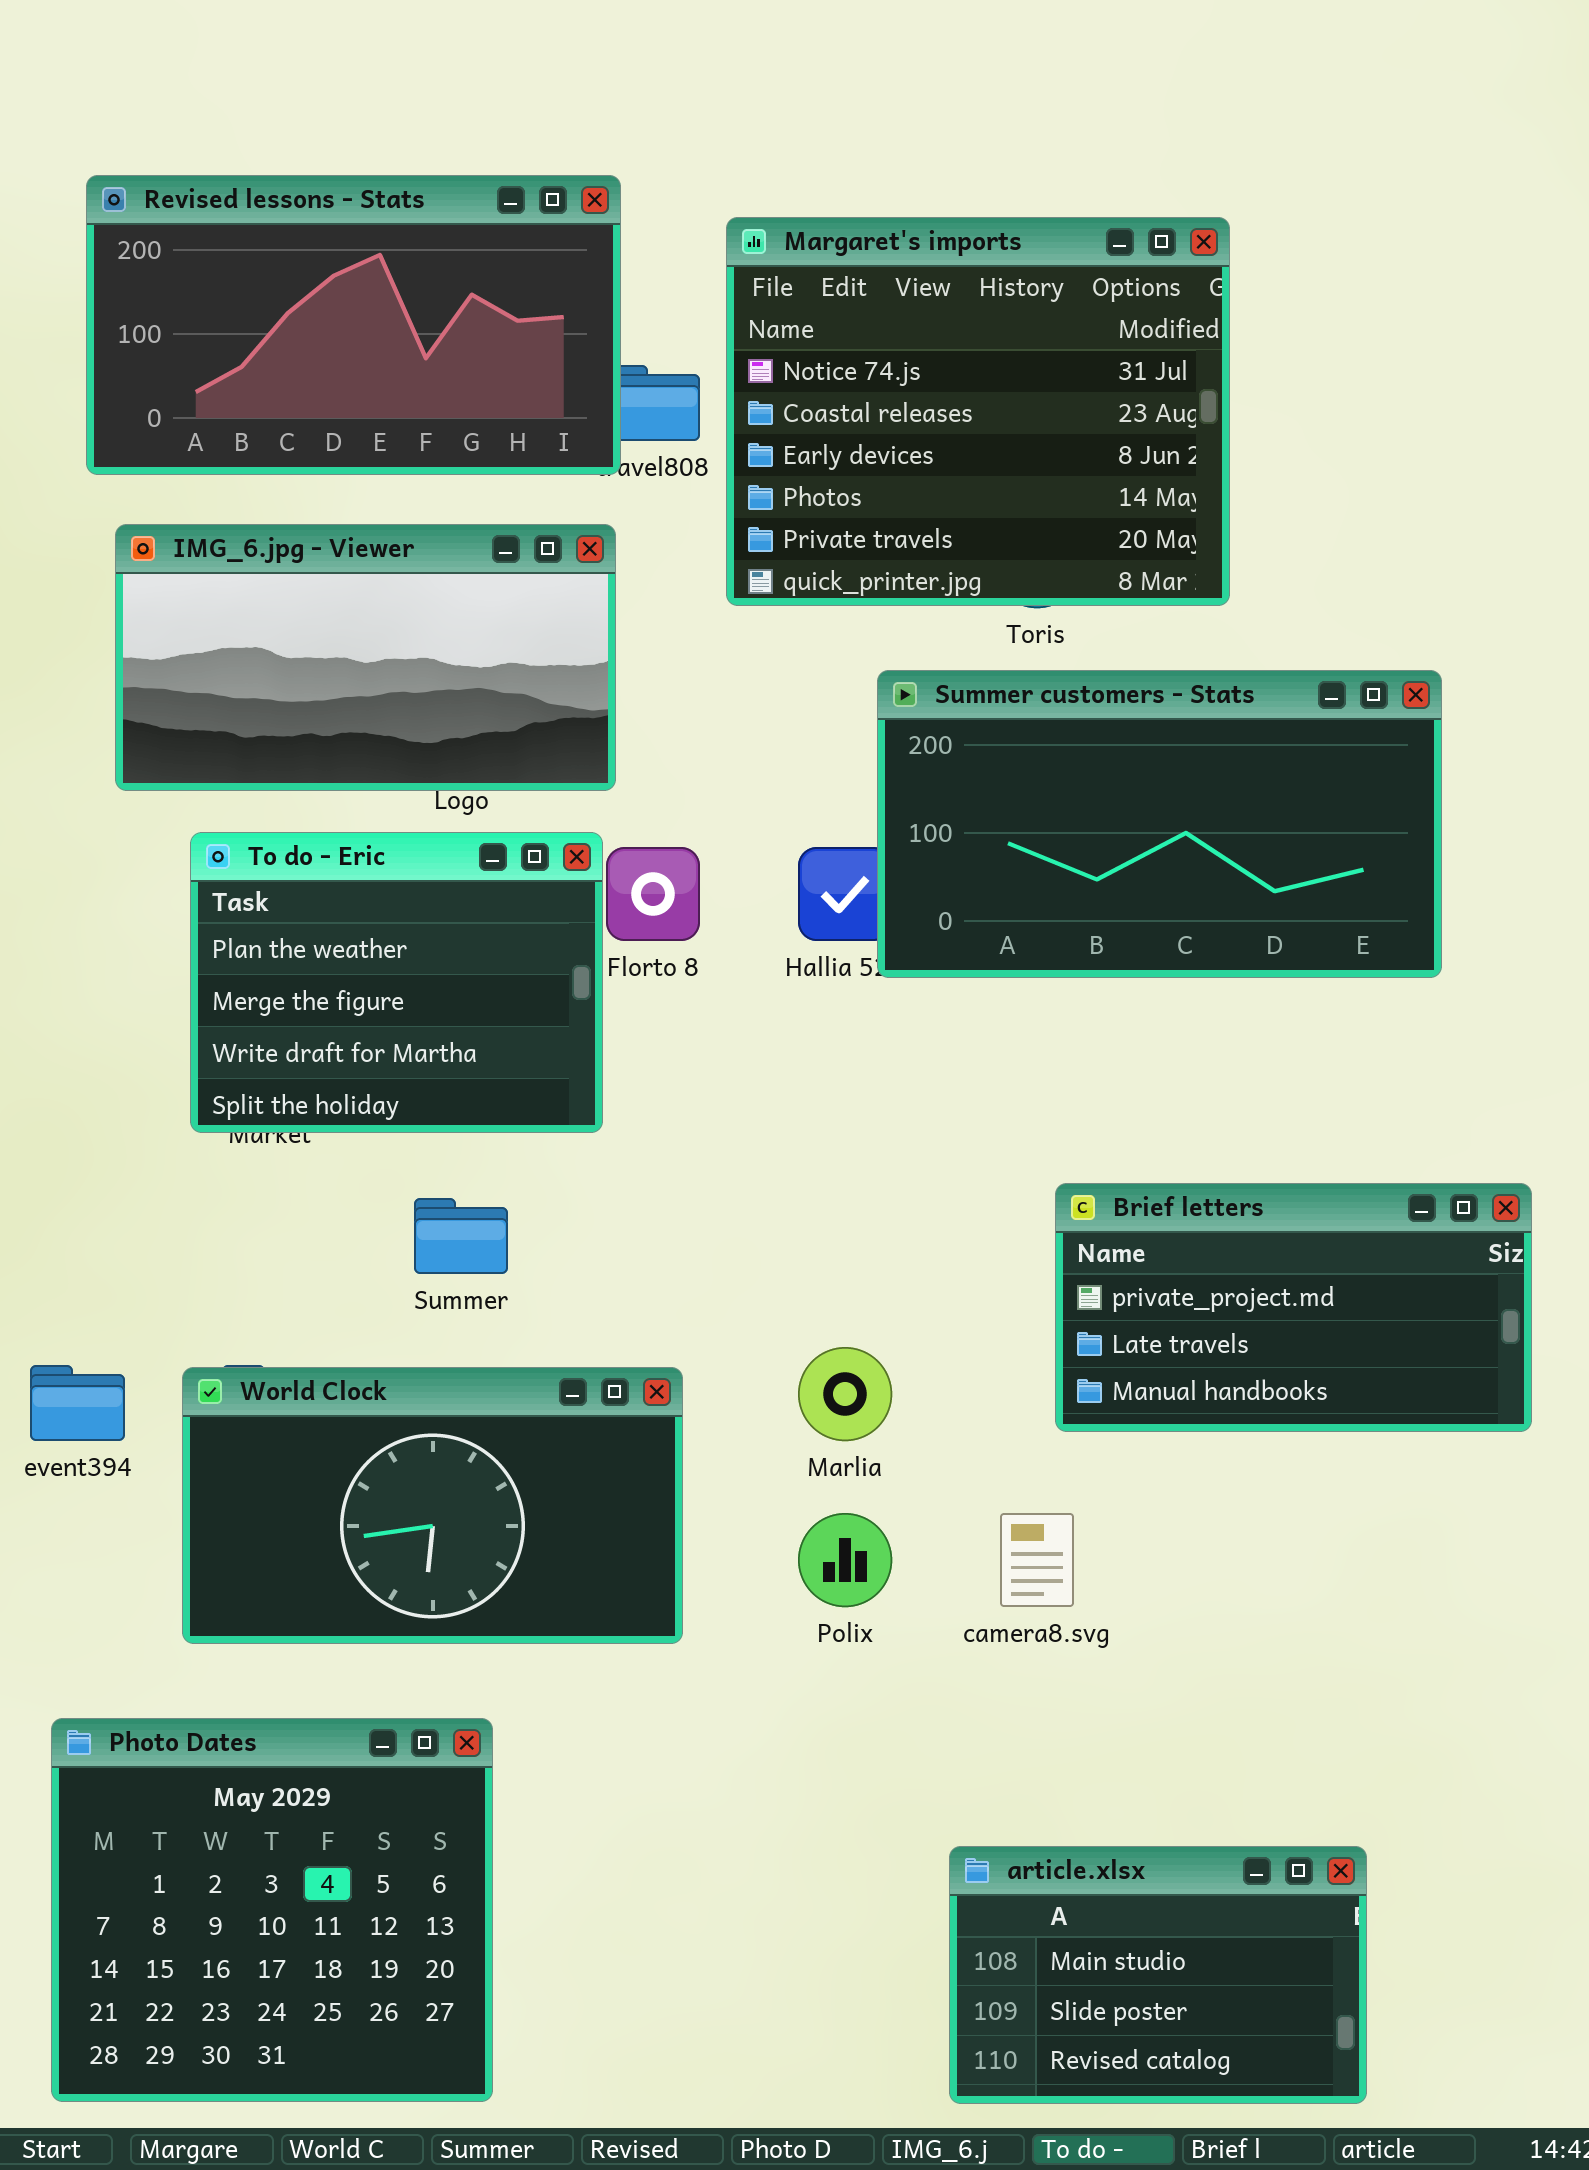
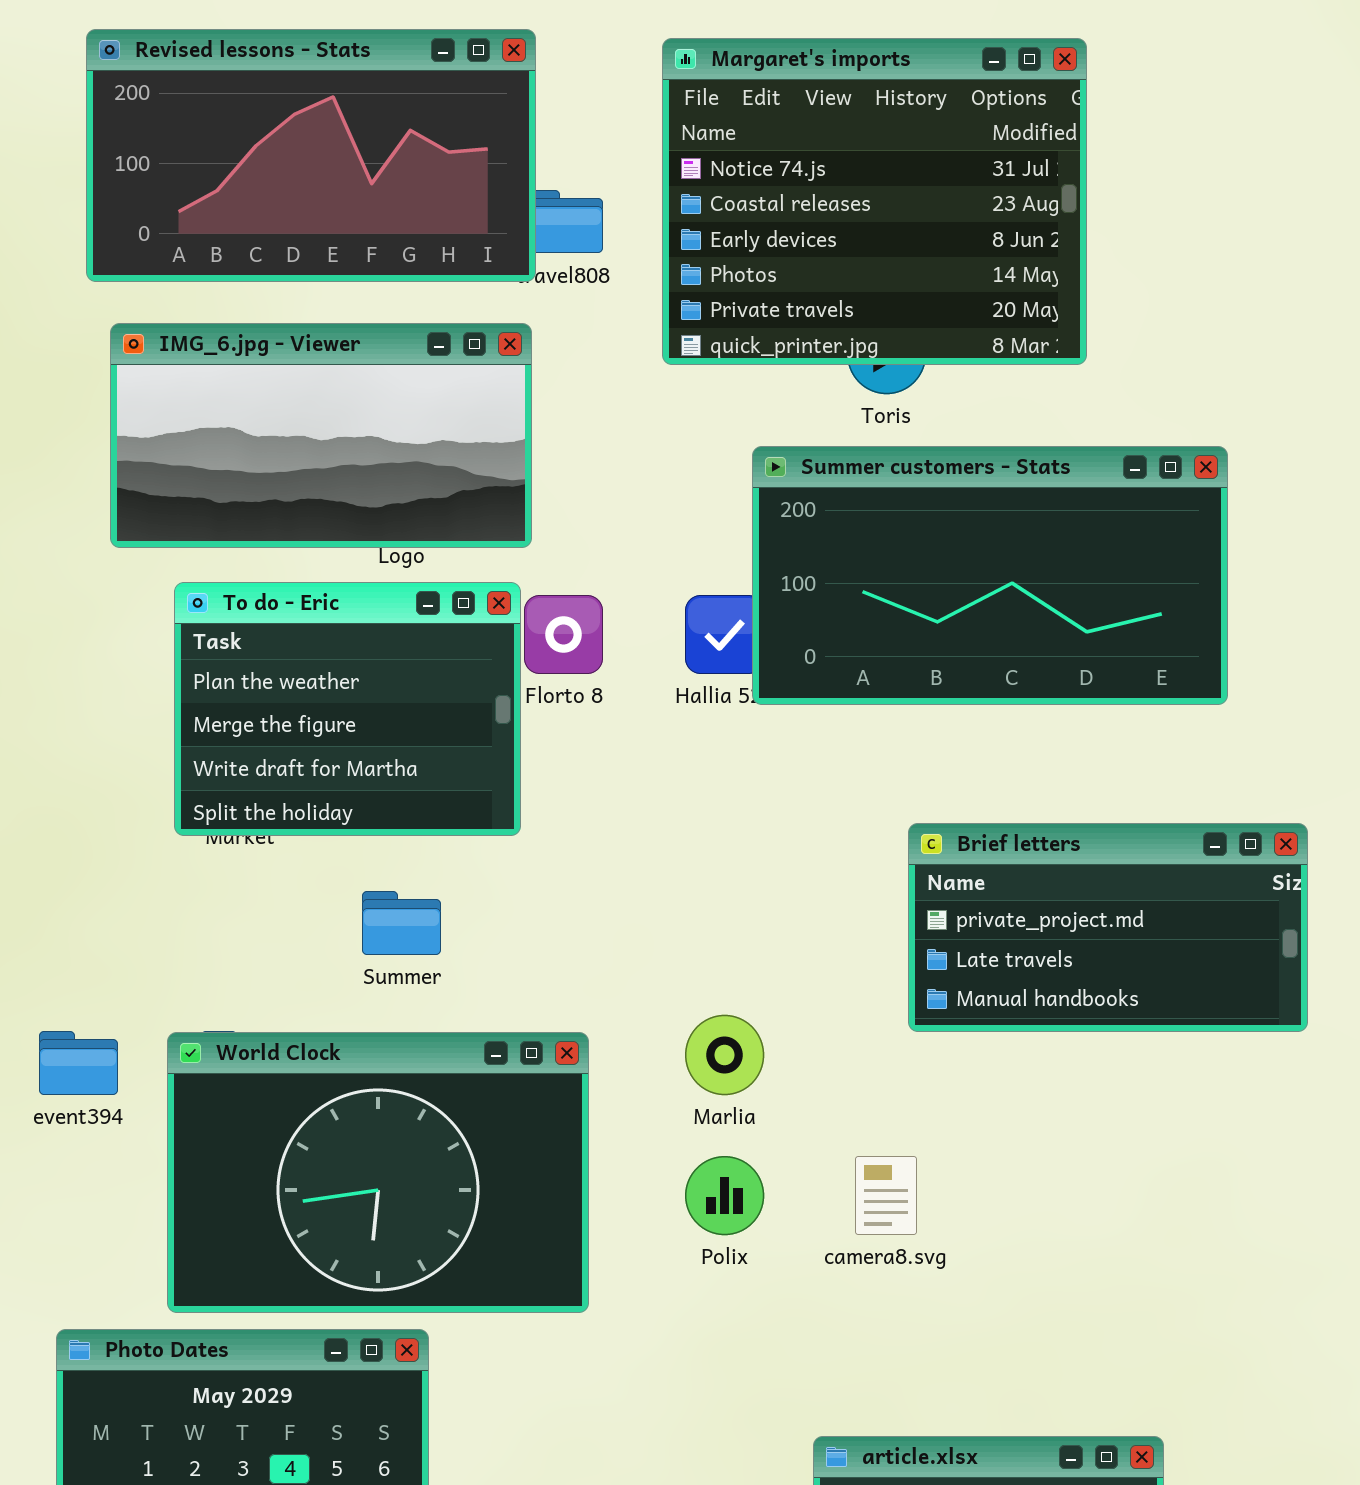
Margaret's imports: [726,217,1230,606] -> [662,38,1087,365], moved
Brief letters: [1055,1183,1532,1432] -> [908,823,1308,1032], moved
World Clock: [182,1367,683,1644] -> [167,1032,589,1313], resized

